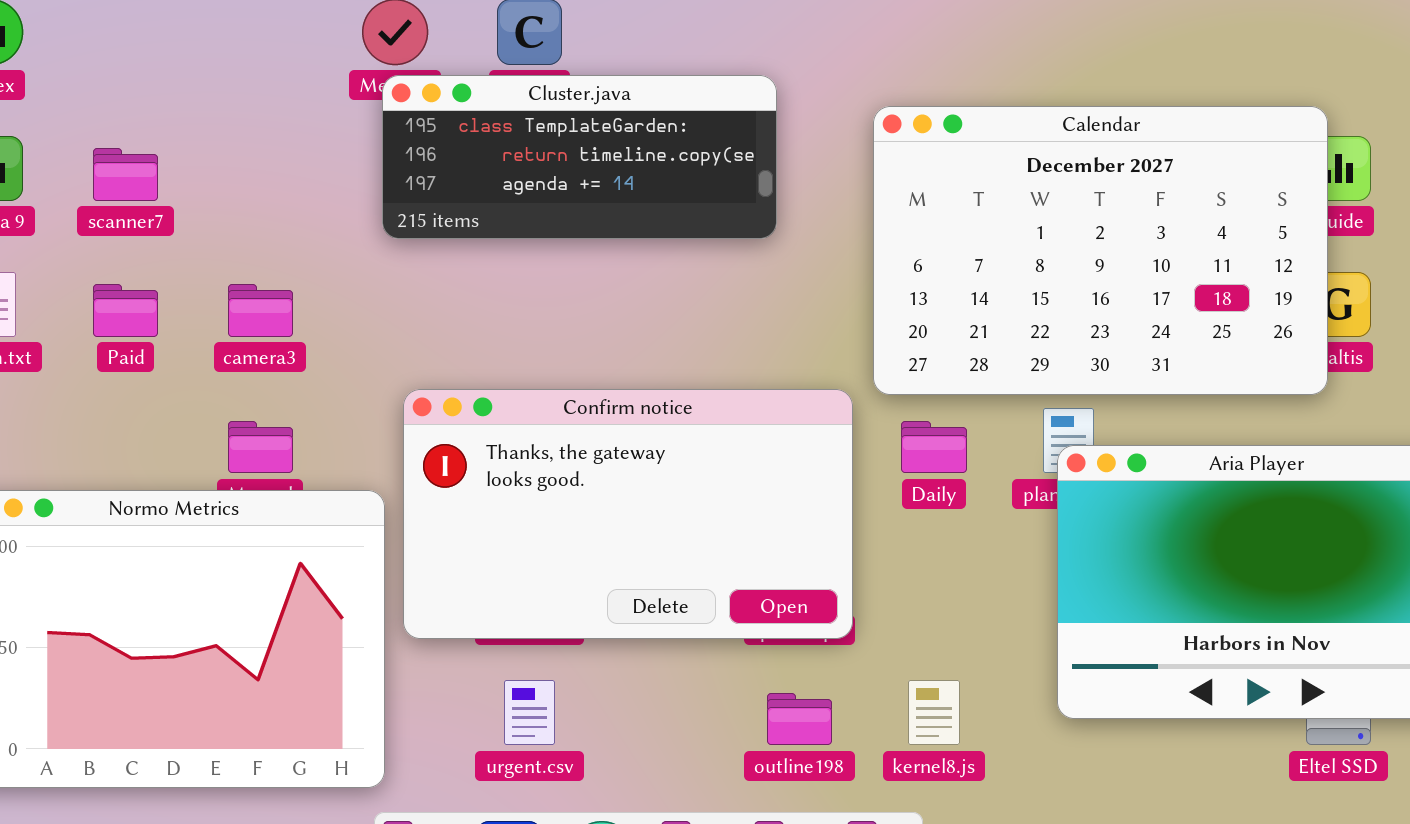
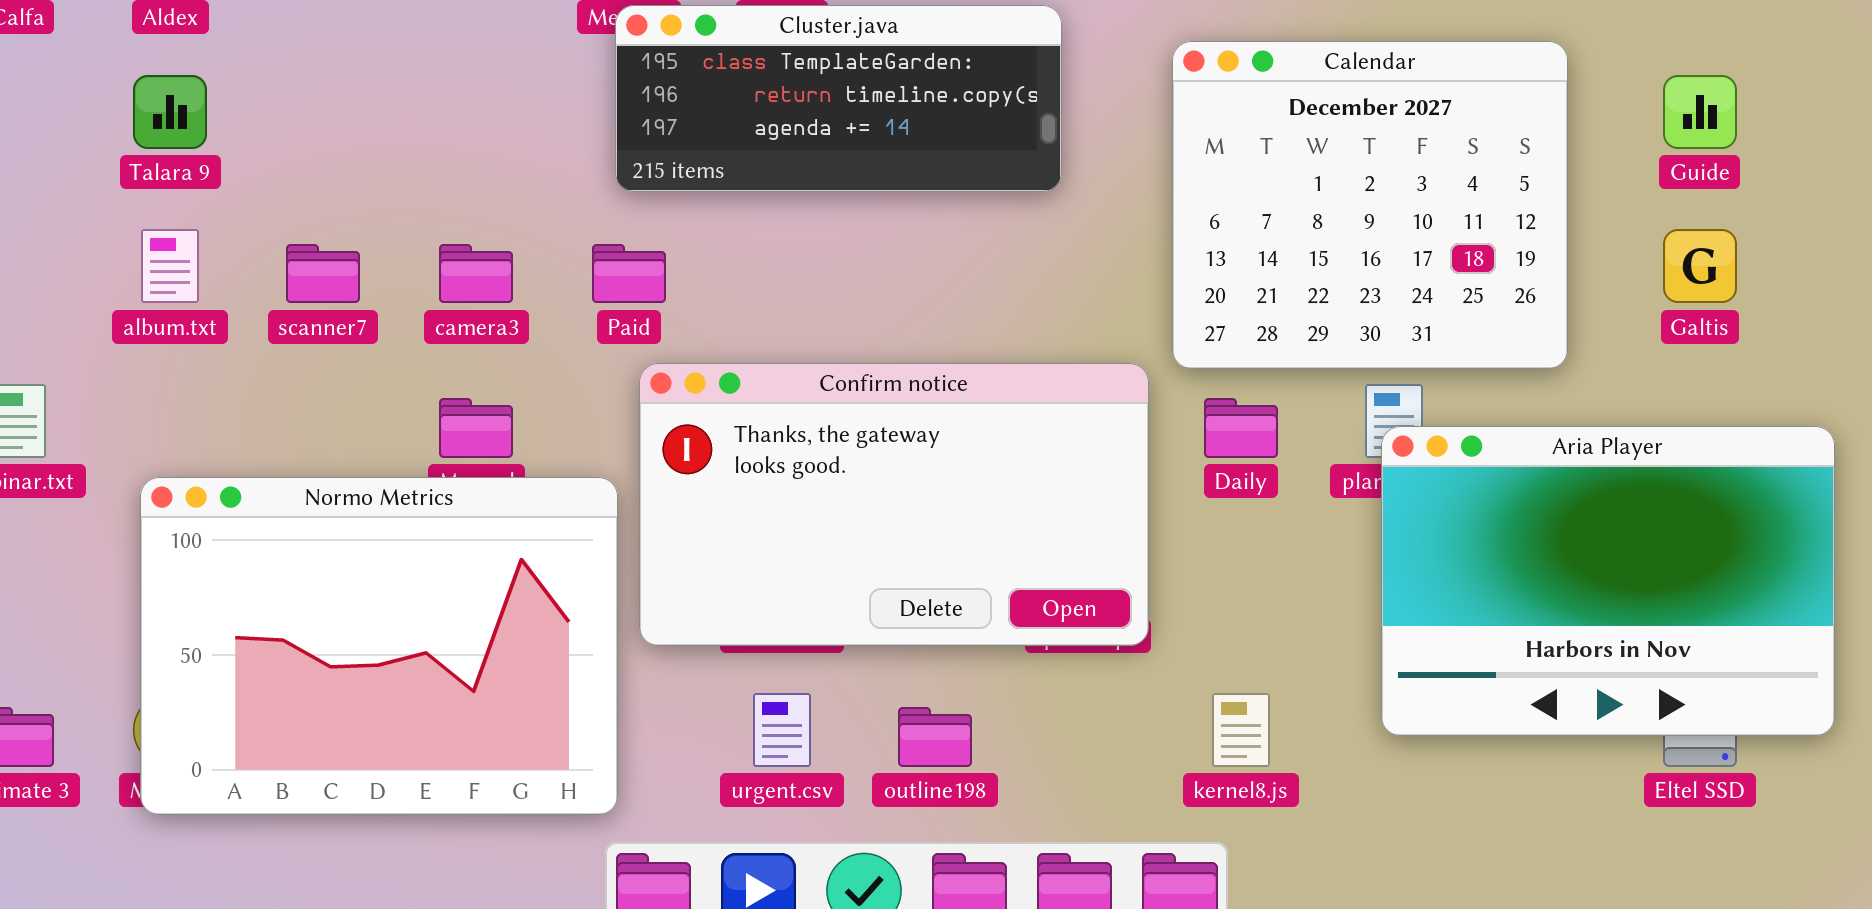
Calendar: [873,106,1328,395] -> [1172,41,1568,369], resized
scanner7: [93,148,158,201] -> [286,244,360,303], moved
Paid: [93,284,158,337] -> [592,244,666,303], moved
outline198: [767,693,832,745] -> [898,707,972,767], moved

